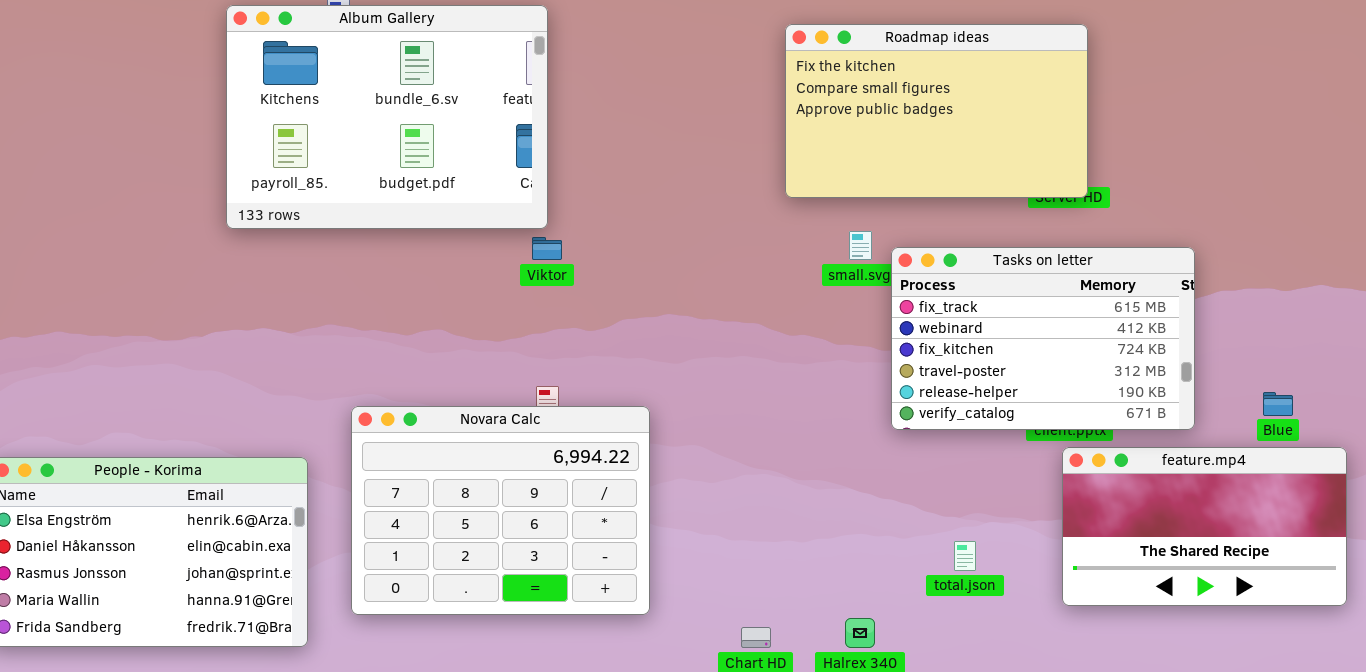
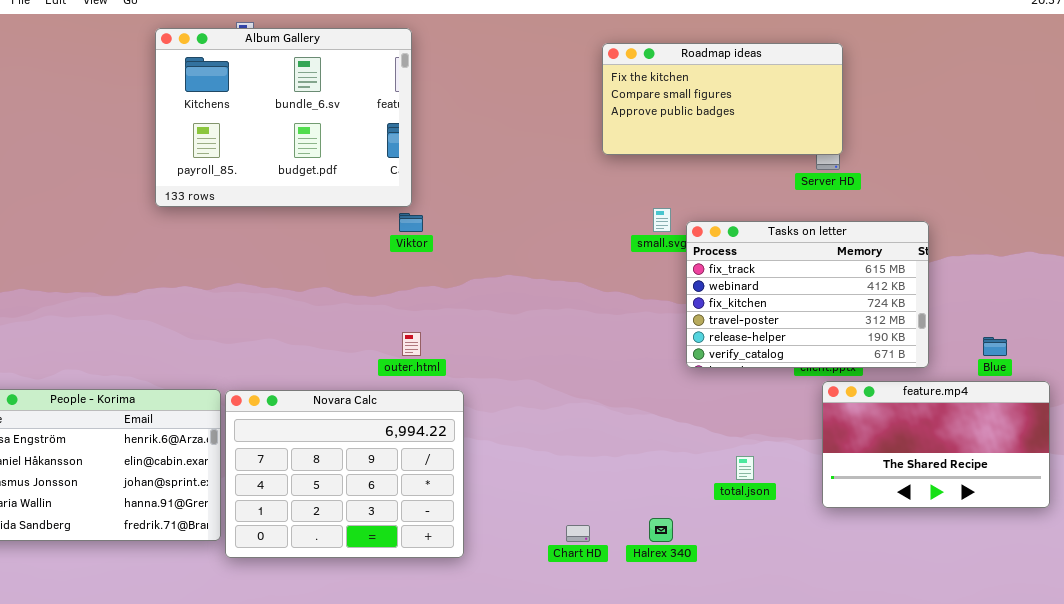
Roadmap ideas: [785,24,1088,198] -> [602,43,843,155], resized
Novara Calc: [351,406,650,615] -> [225,390,464,558], moved

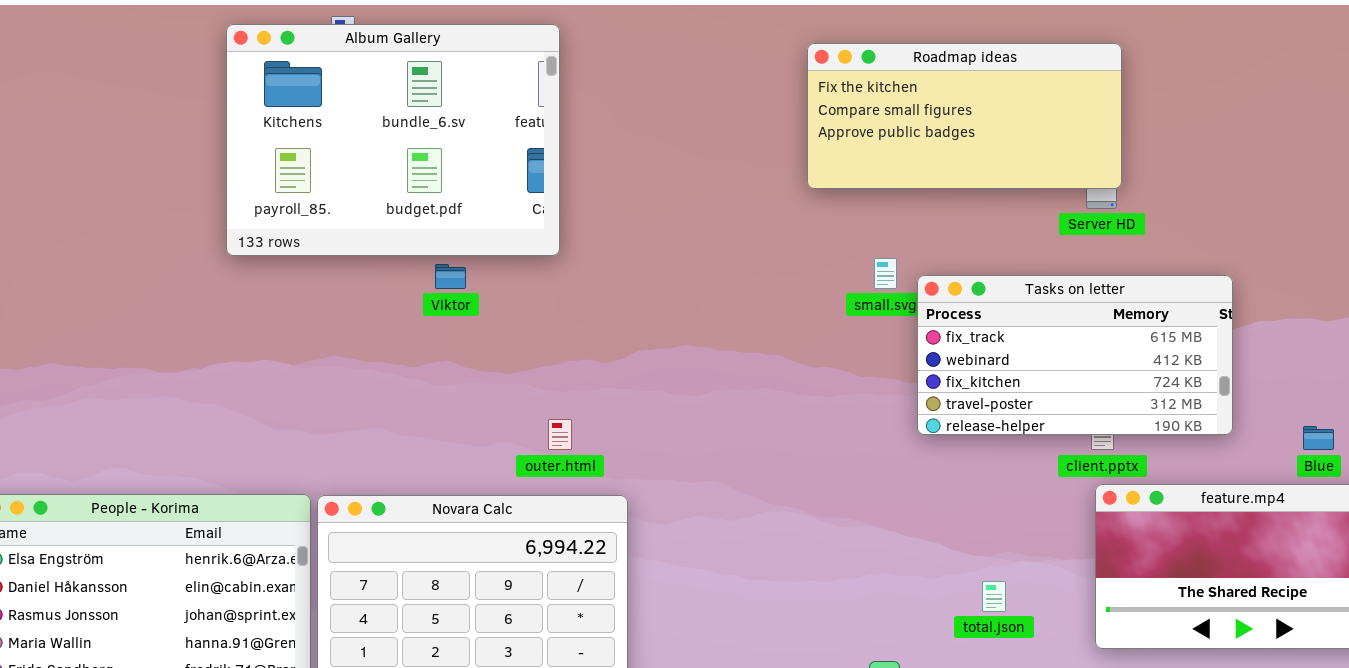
Viktor: [399,213,423,232] -> [435,264,466,289], moved
Tasks on letter: [686,221,929,368] -> [917,275,1233,435], resized

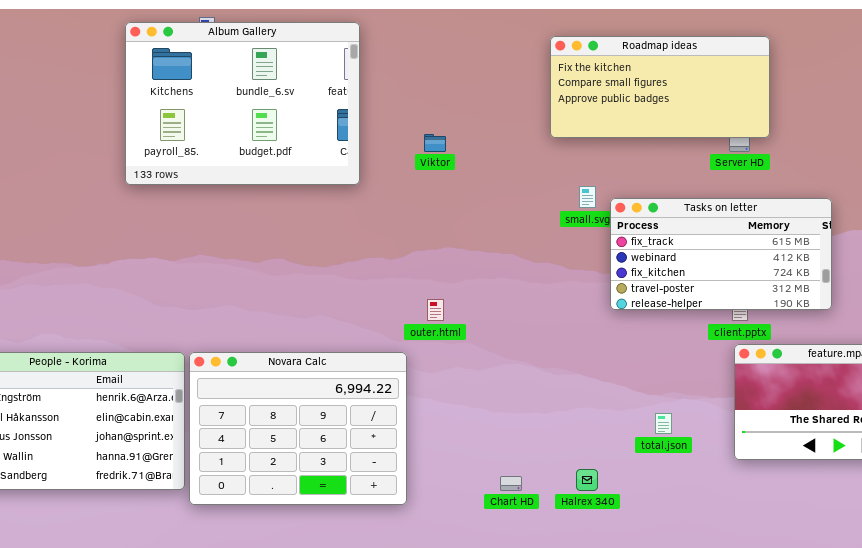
Roadmap ideas: [807,43,1122,189] -> [550,36,770,138], moved
Viktor: [435,264,466,289] -> [424,134,446,152], moved
outer.html: [548,419,572,450] -> [427,299,444,321], moved

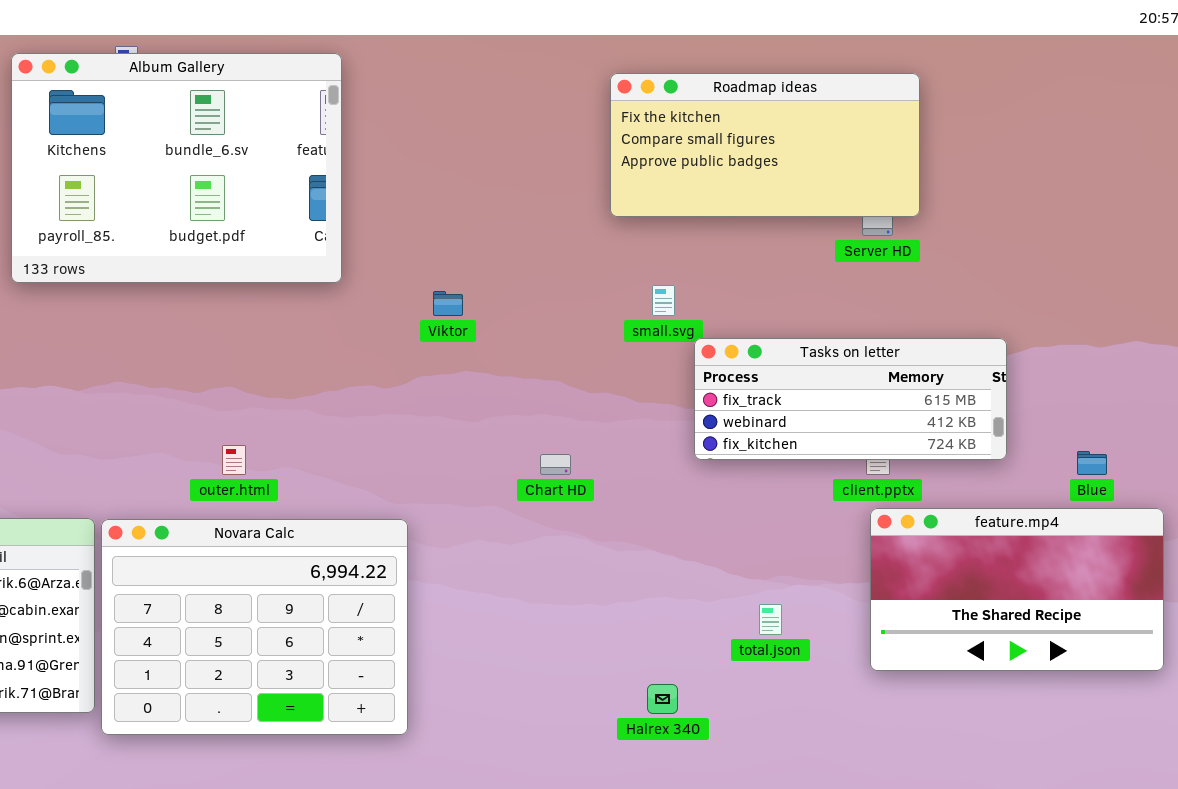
Viktor: [424,134,446,152] -> [433,291,463,316], moved
Tasks on letter: [610,198,832,310] -> [694,338,1007,460], resized
outer.html: [427,299,444,321] -> [222,445,246,475], moved
Chart HD: [500,476,522,491] -> [540,454,571,475], moved

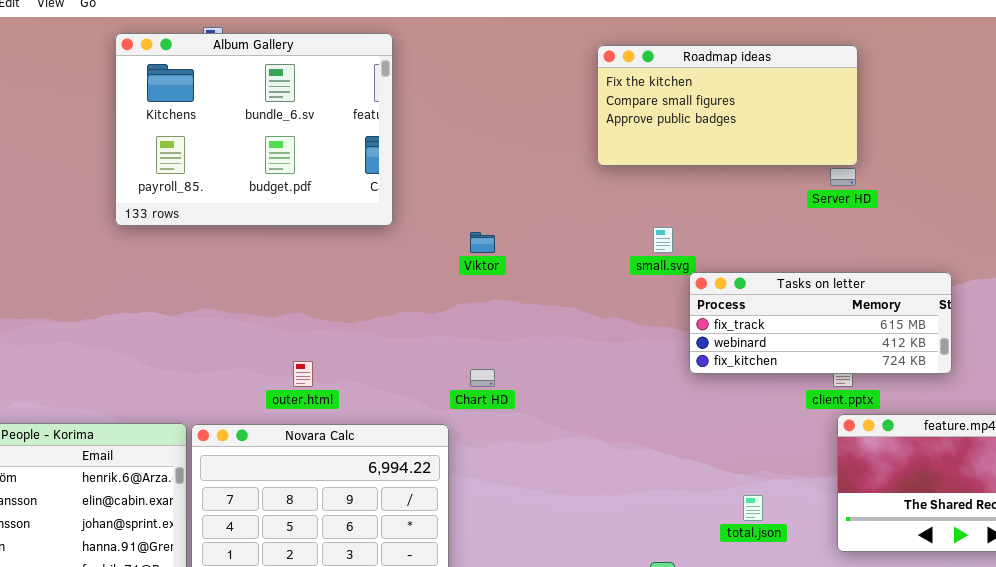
Roadmap ideas: [610,73,920,217] -> [597,45,858,166], moved
Chart HD: [540,454,571,475] -> [470,369,495,387], moved

